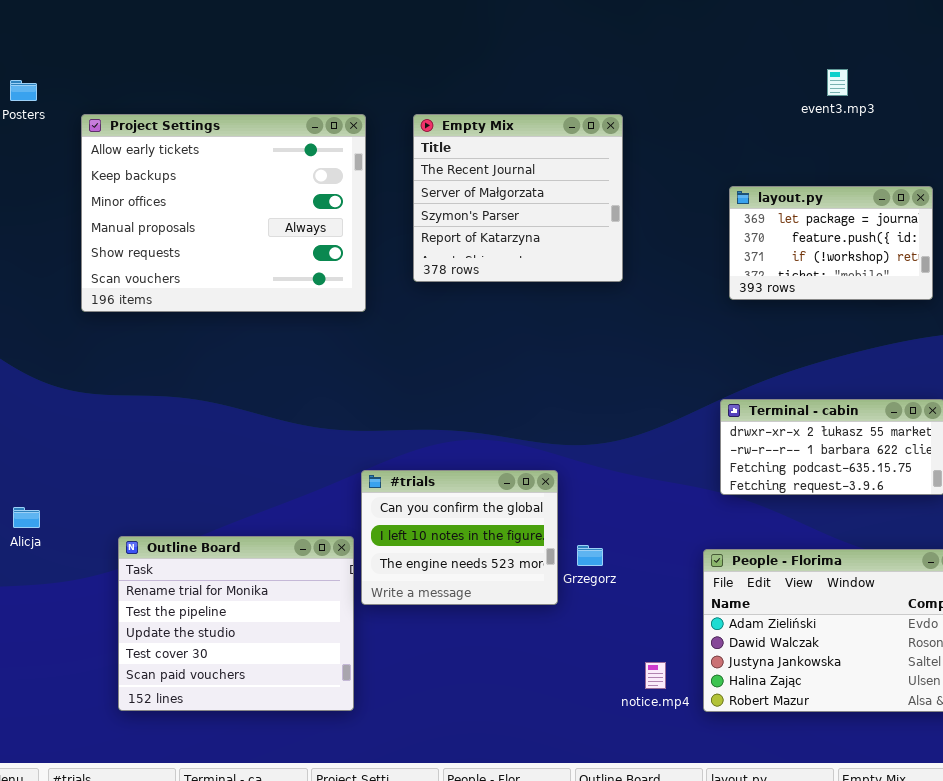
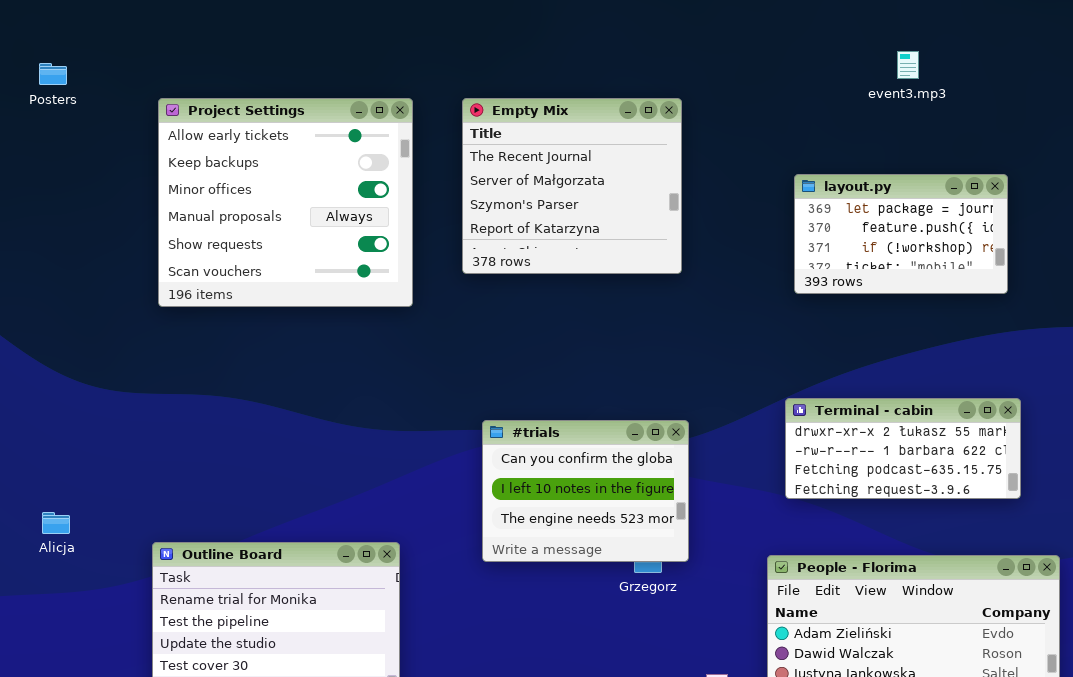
Project Settings: [81,114,366,312] -> [158,98,413,307], resized
#trials: [361,470,558,605] -> [482,420,689,562], moved

